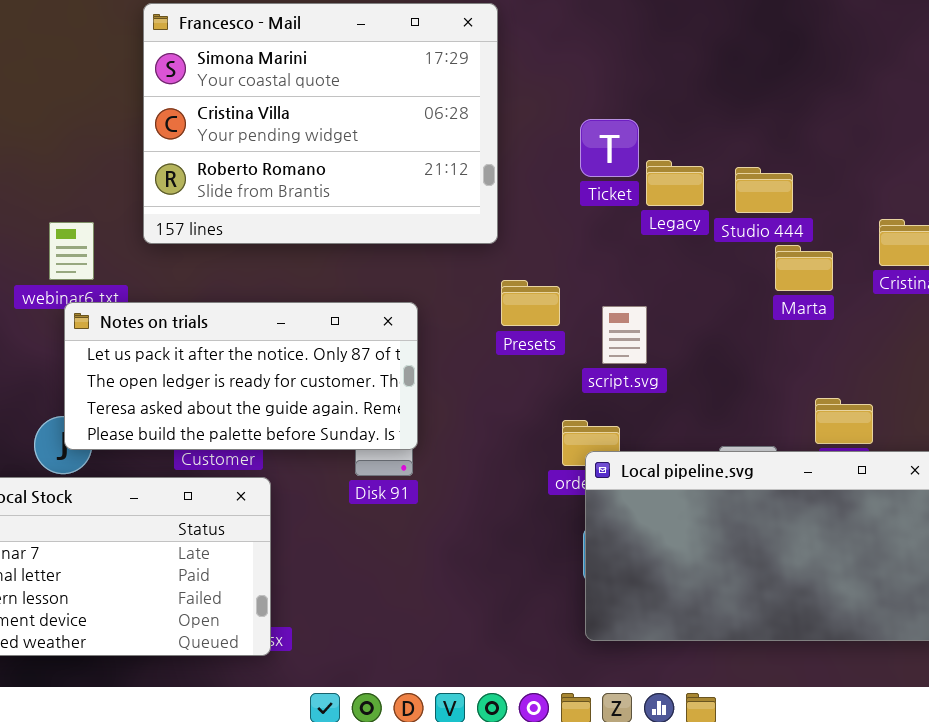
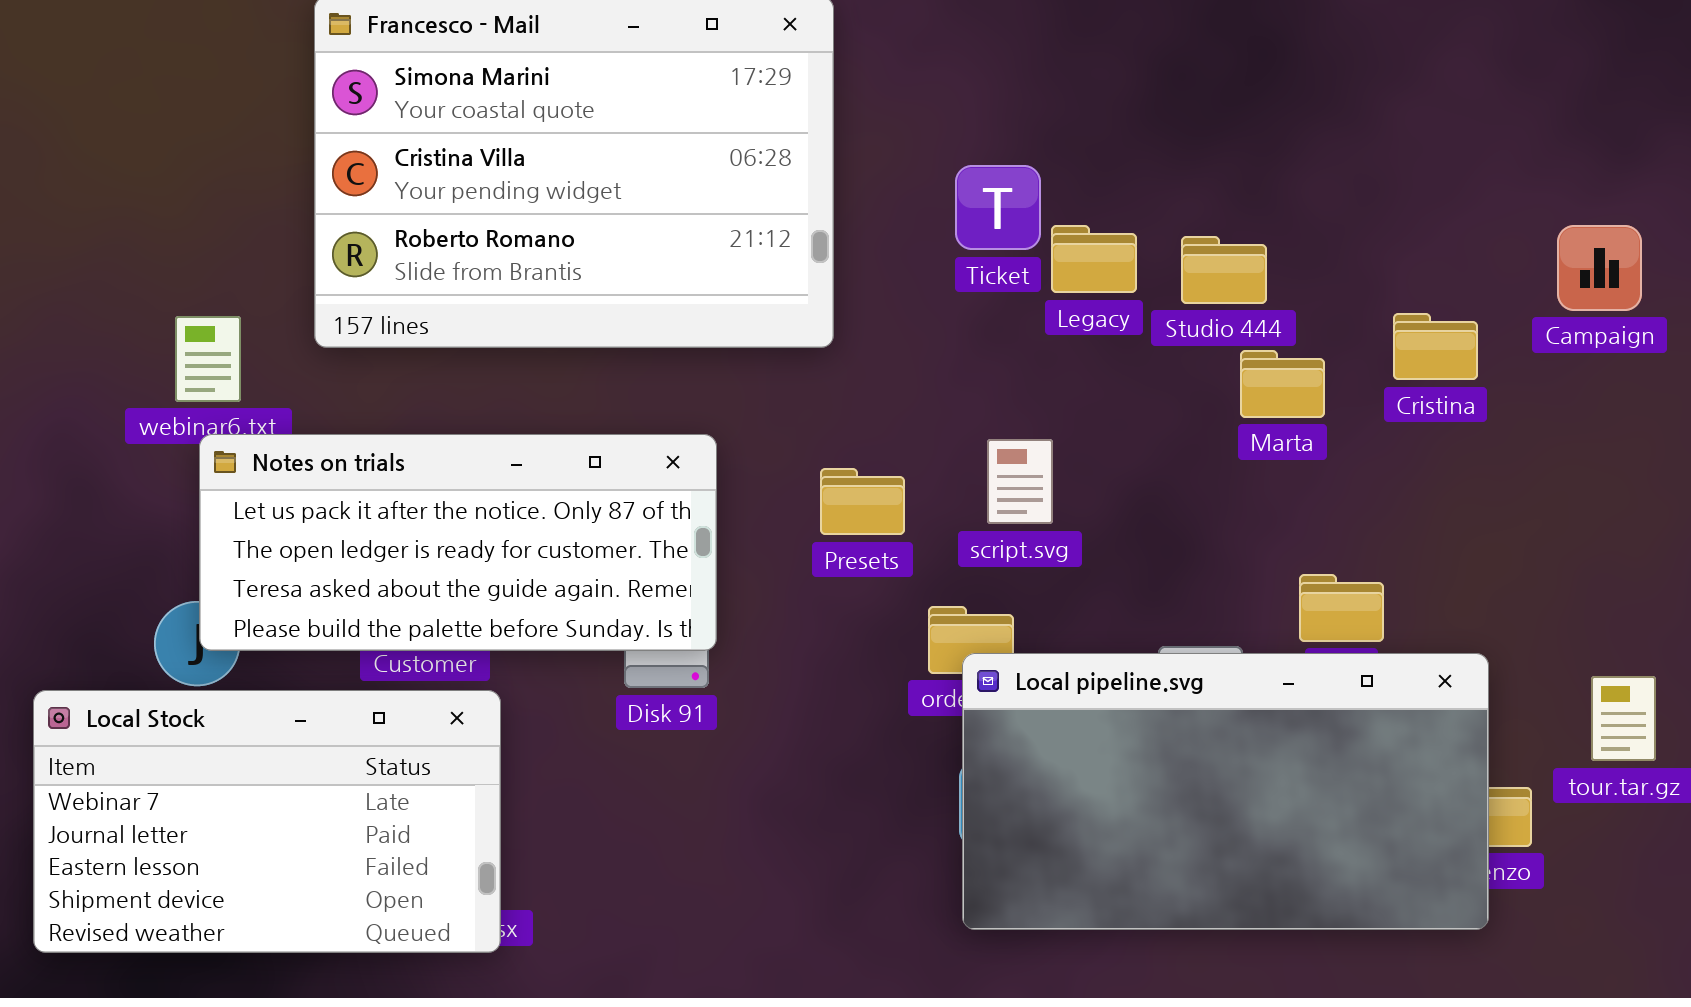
Presets: [501,280,560,326] -> [820,468,905,535], moved

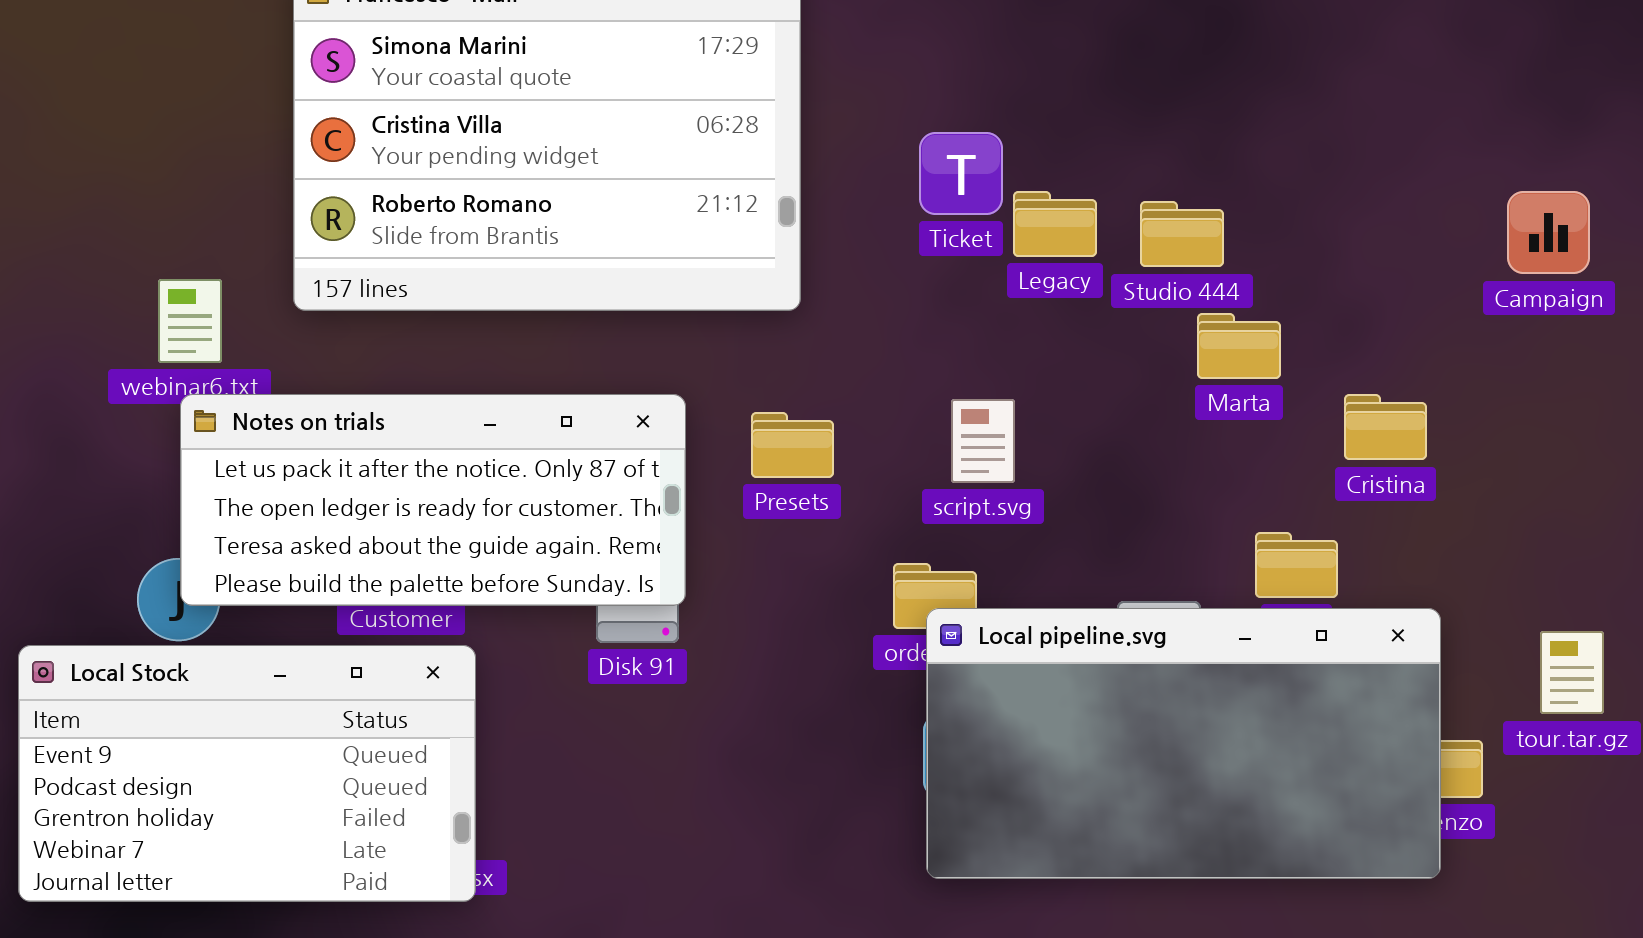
Cristina: [1393,313,1478,380] -> [1344,394,1427,460], moved
Presets: [820,468,905,535] -> [751,412,834,478], moved
Local Stock: [33,690,501,953] -> [18,645,476,902], scrolled up 3 rows

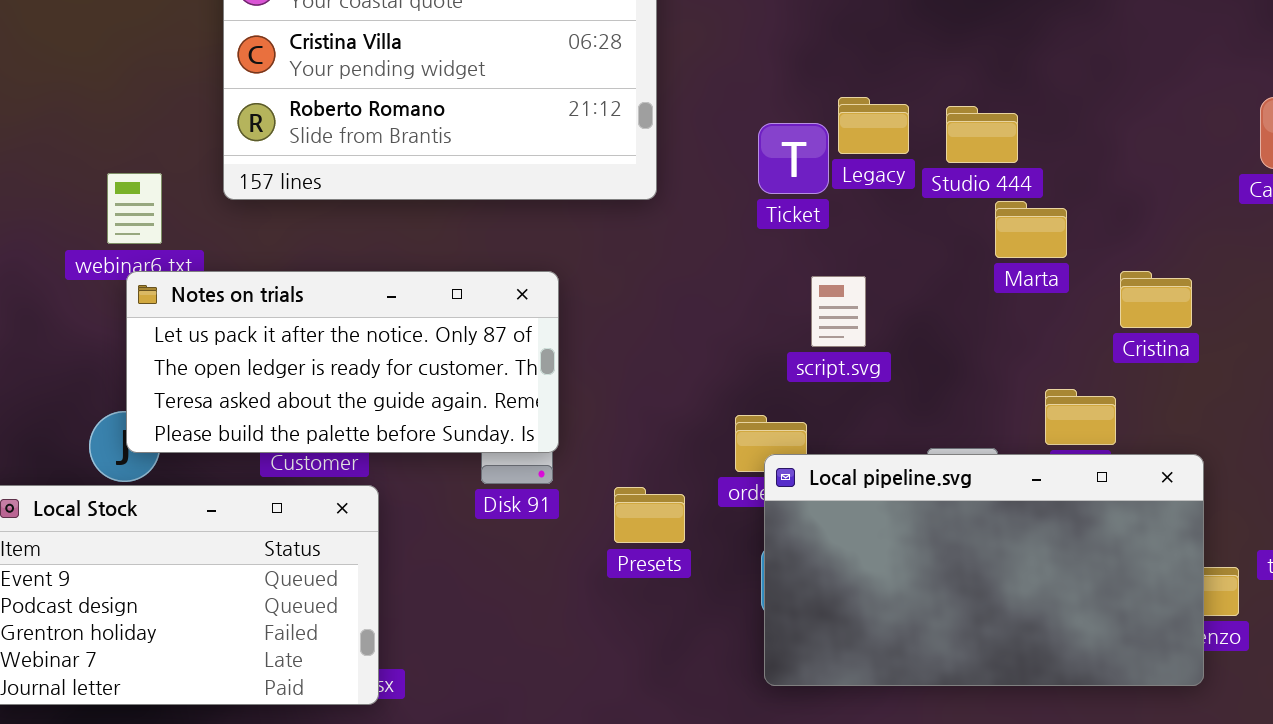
Ticket: [919,132,1003,215] -> [758,123,829,194], moved
script.svg: [951,399,1015,483] -> [811,276,866,347], moved
Presets: [751,412,834,478] -> [614,487,685,543], moved

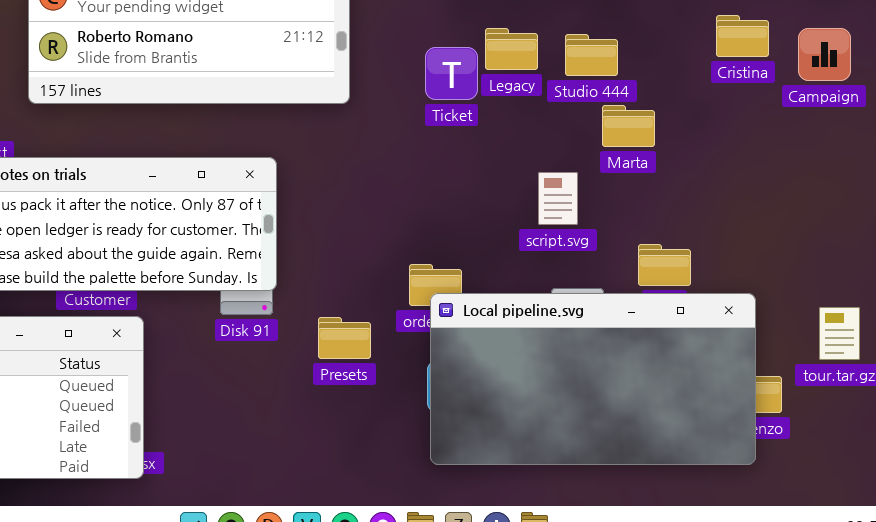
Cristina: [1120,271,1192,328] -> [716,15,769,57], moved
script.svg: [811,276,866,347] -> [538,172,578,225], moved

